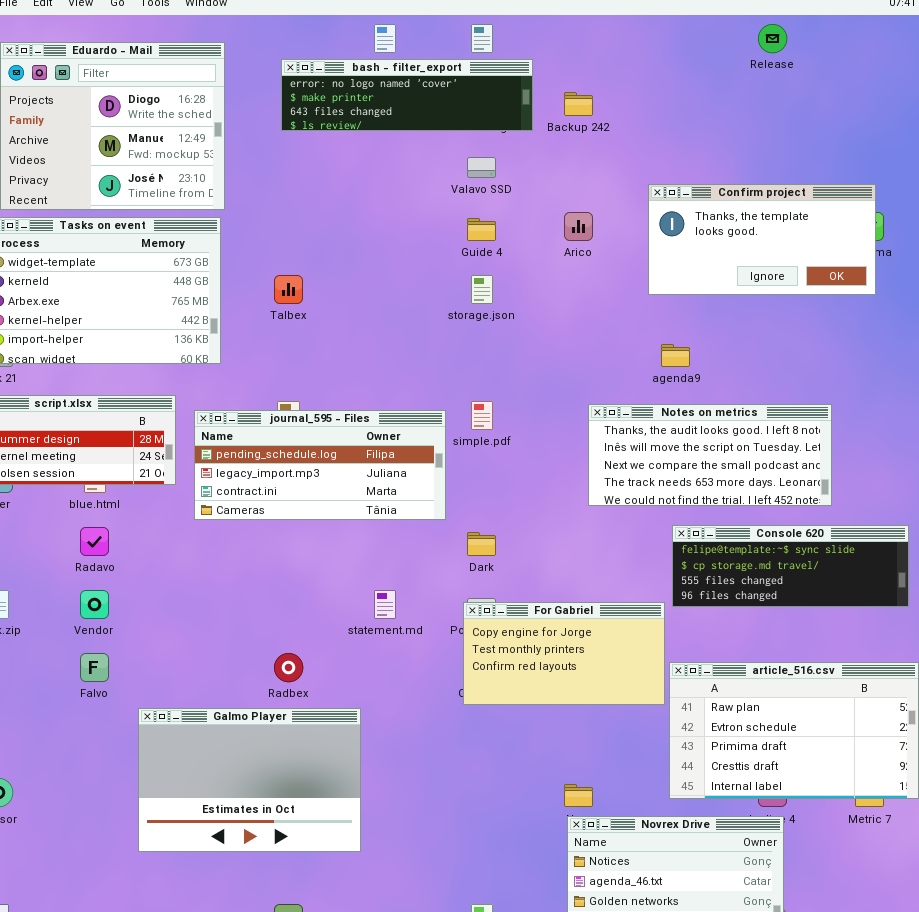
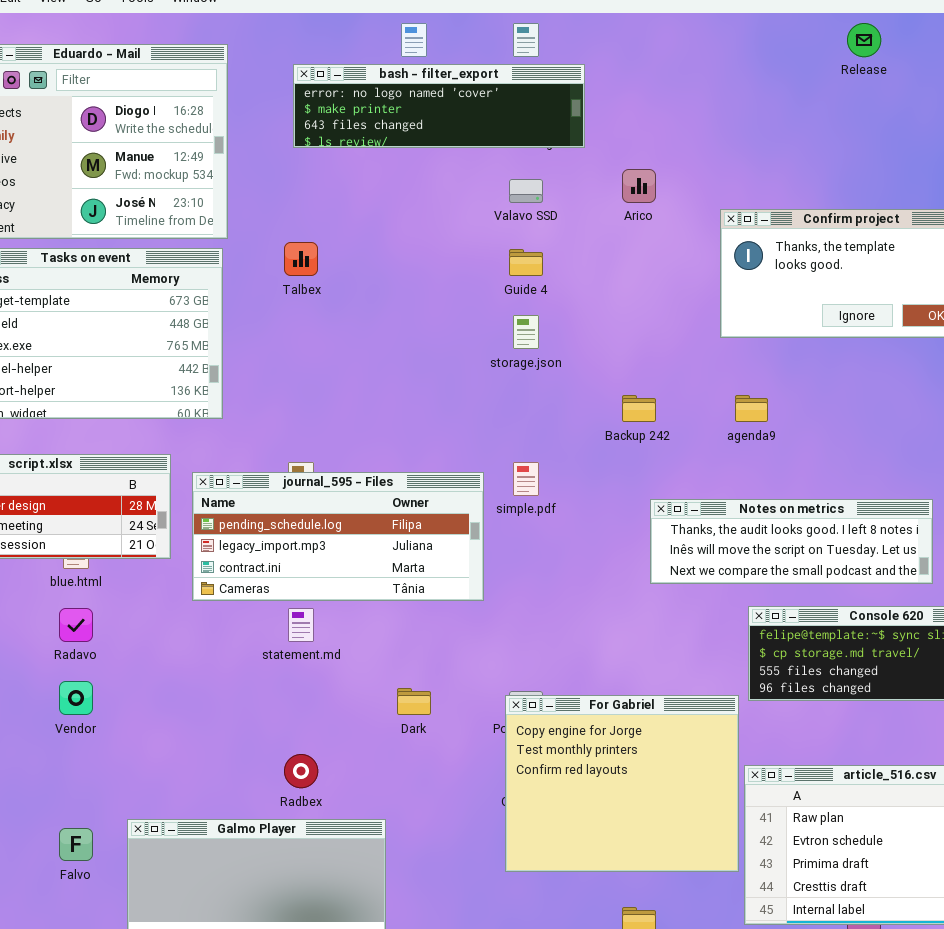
Backup 242: [564,92,593,116] -> [622,395,656,422], moved
Arico: [564,212,593,241] -> [622,169,656,203], moved
Talbex: [274,275,303,304] -> [284,242,318,276], moved
Notes on metrics: [588,404,832,506] -> [650,499,933,584], resized
Dark: [467,532,496,556] -> [397,688,431,715], moved
statement.md: [374,590,396,619] -> [288,608,314,642], moved
For Gabriel: [463,602,665,705] -> [505,695,739,872], resized
Falvo: [80,653,109,682] -> [59,828,93,861], moved

